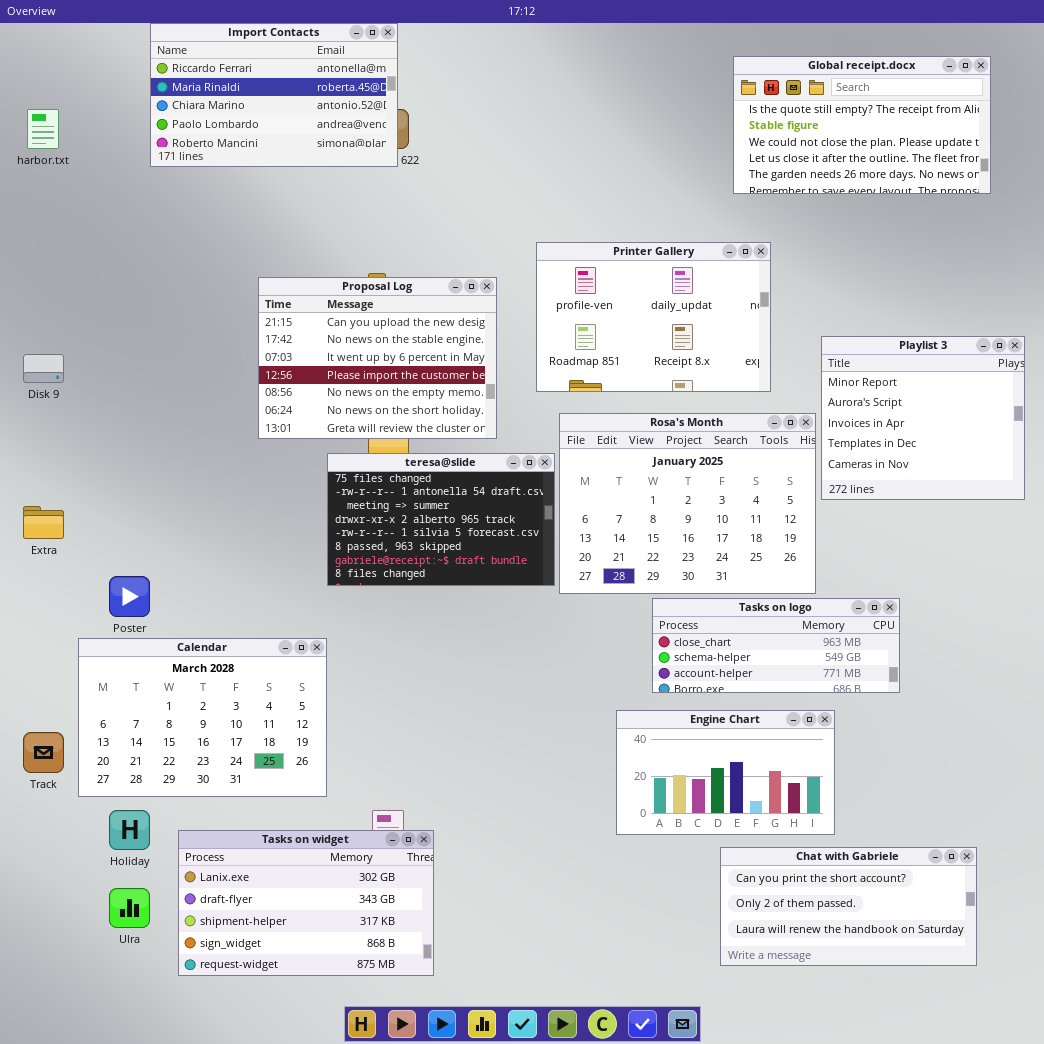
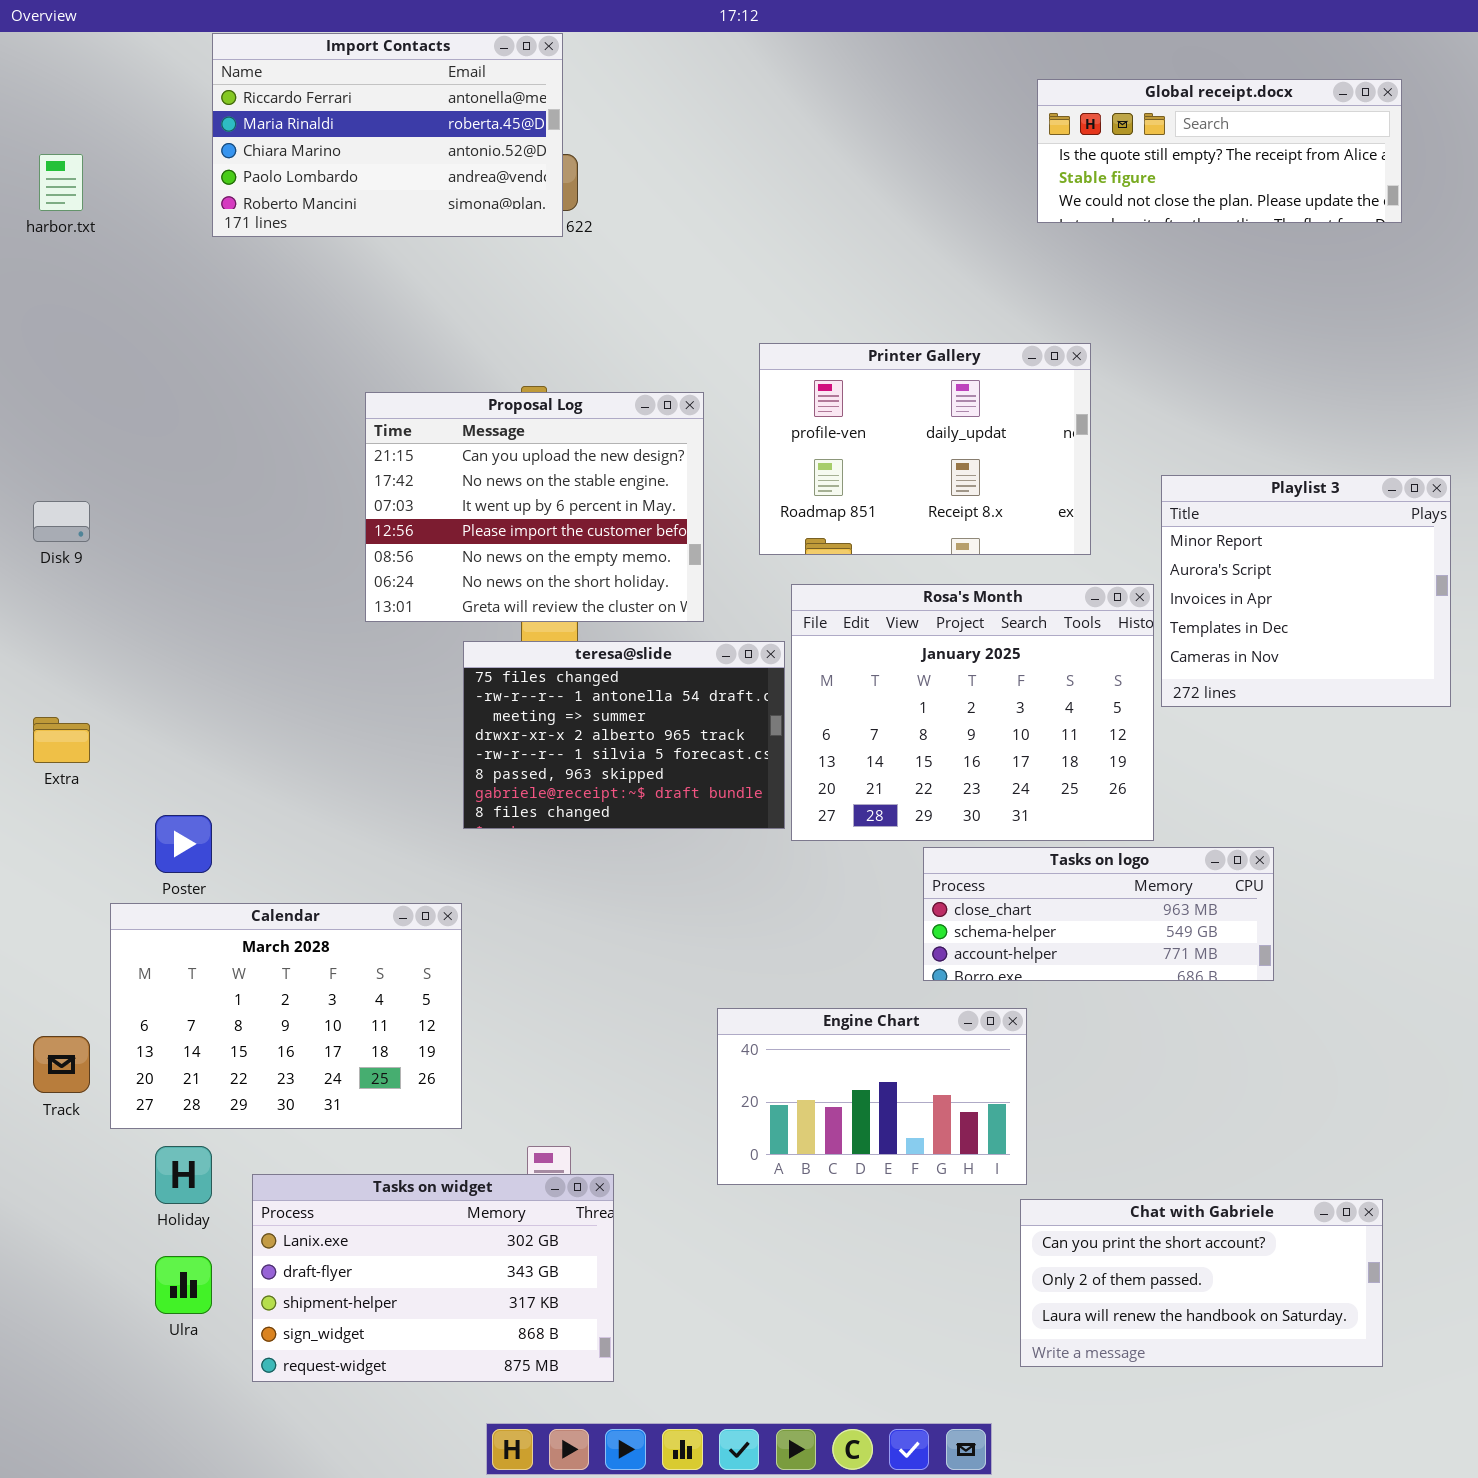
Global receipt.docx: [733,56,991,194] -> [1037,79,1402,223], resized
Engine Chart: [616,710,835,835] -> [717,1008,1027,1185], moved

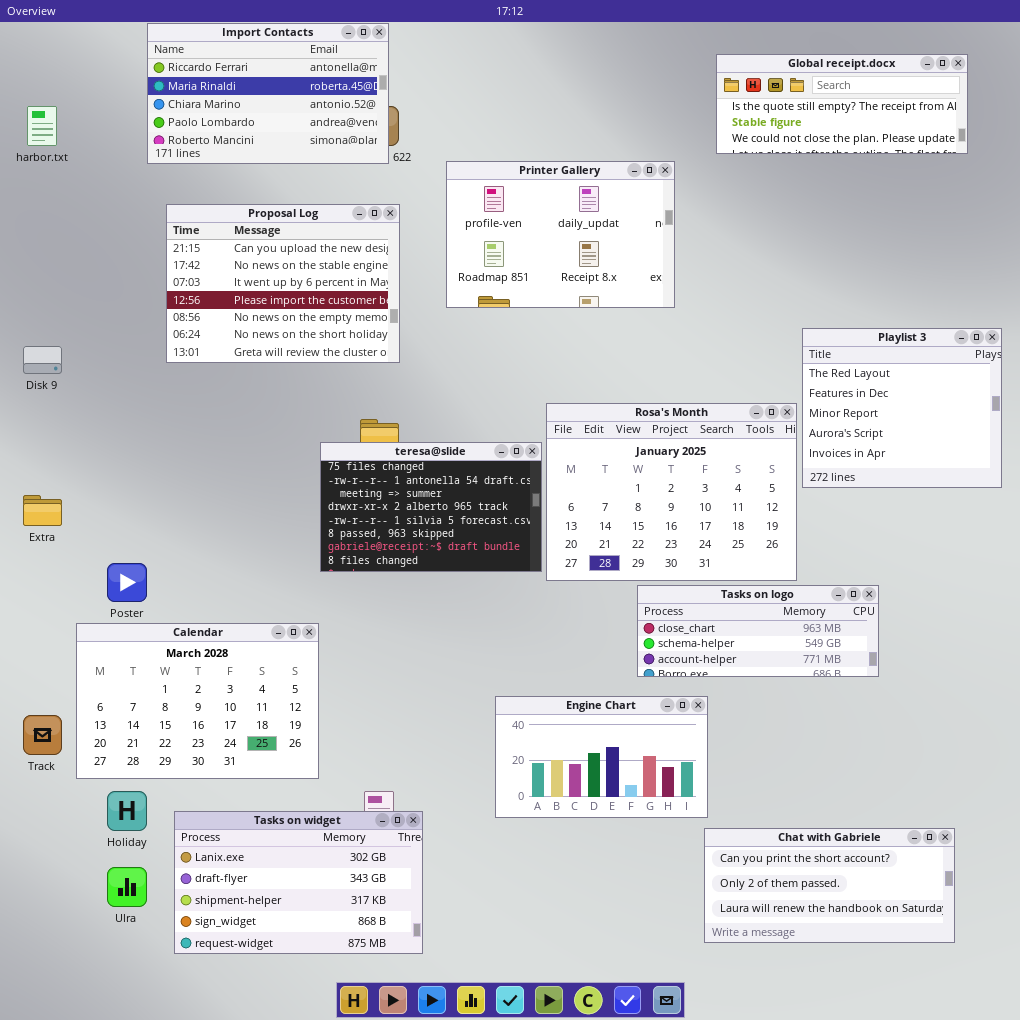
Printer Gallery: [759,343,1091,555] -> [446,161,675,308], moved
Proposal Log: [365,392,704,622] -> [166,204,400,363], moved
Playlist 3: [1161,475,1451,707] -> [802,328,1002,488], scrolled up 2 rows

